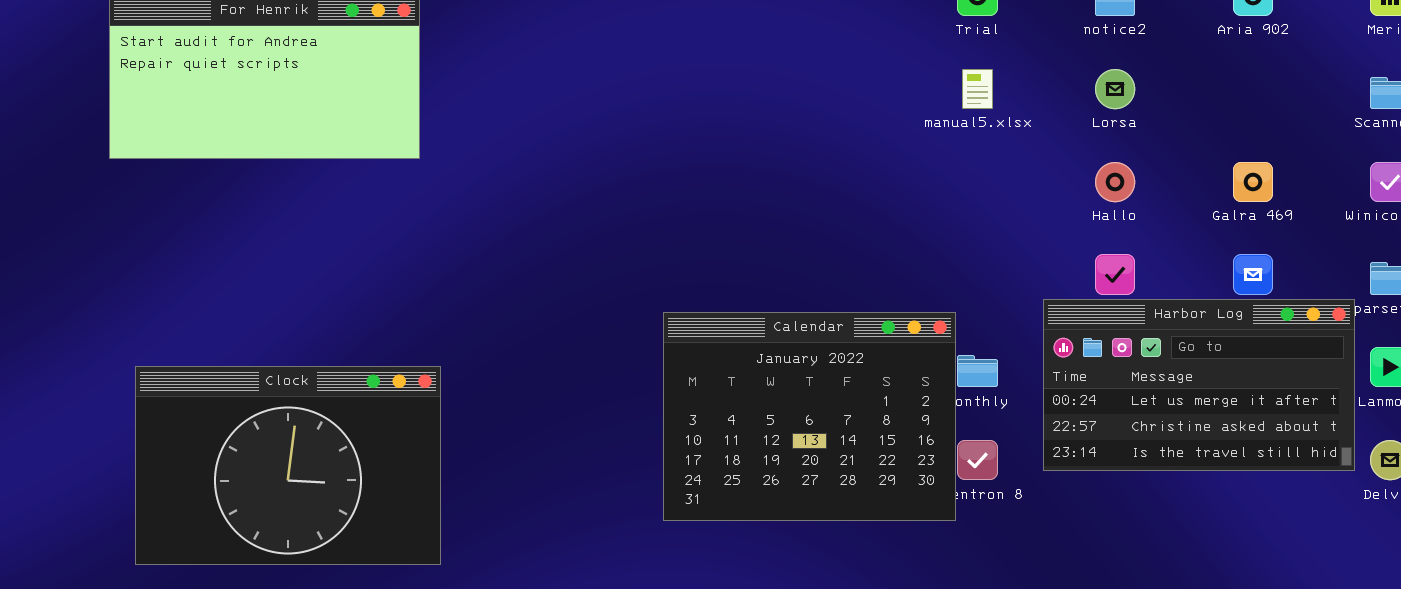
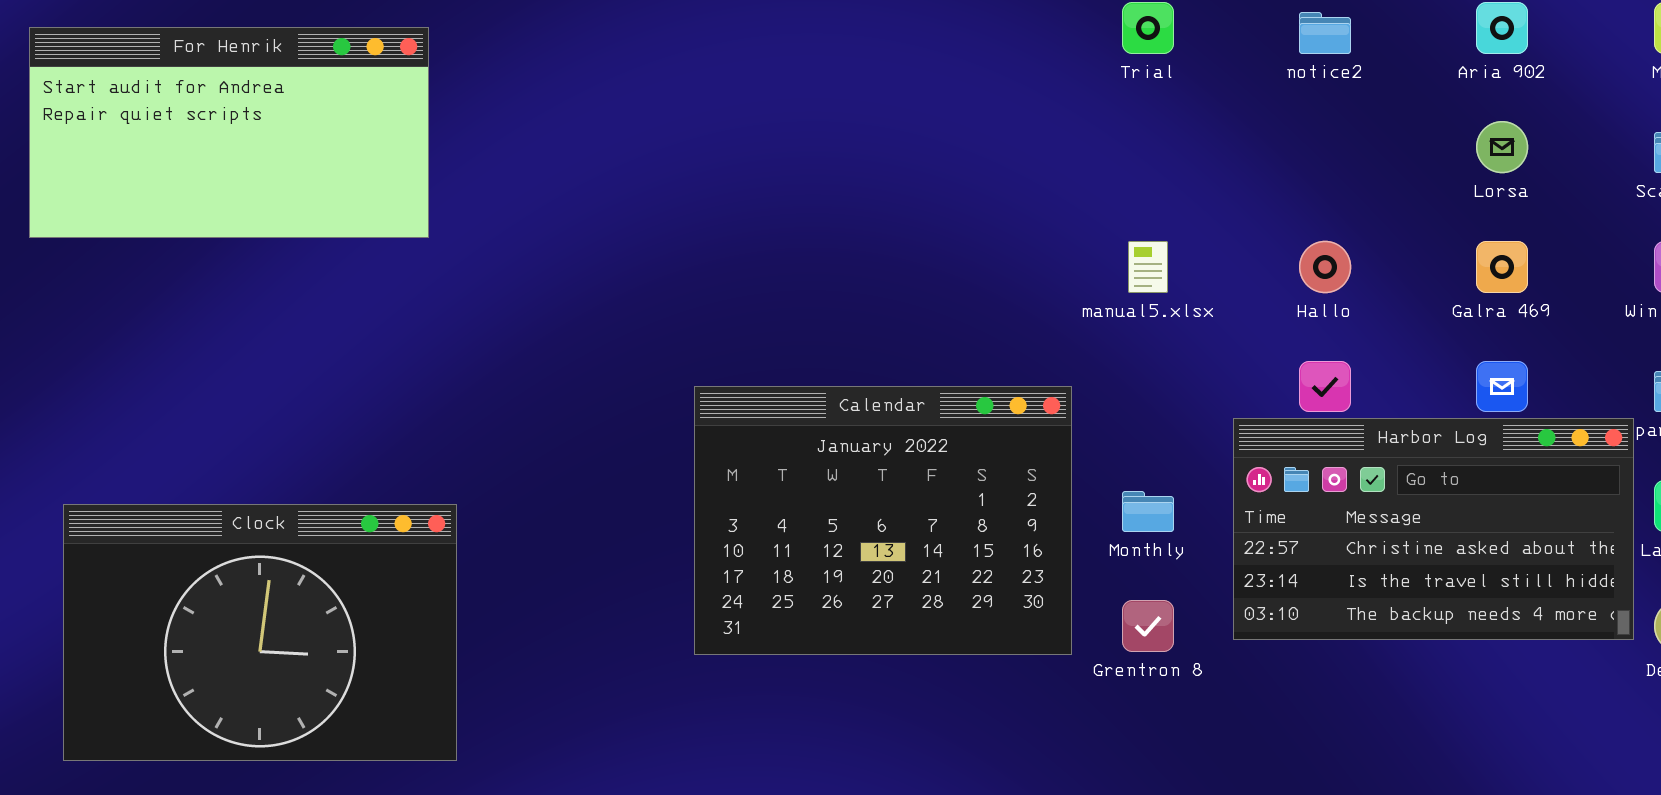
manual5.xlsx: [962,69,993,109] -> [1128,241,1168,293], moved
Lorsa: [1095,69,1135,109] -> [1476,121,1528,173], moved
Harbor Log: [1043,299,1355,471] -> [1233,418,1634,640], scrolled down 1 row
Calendar: [663,312,956,521] -> [694,386,1072,655], moved

